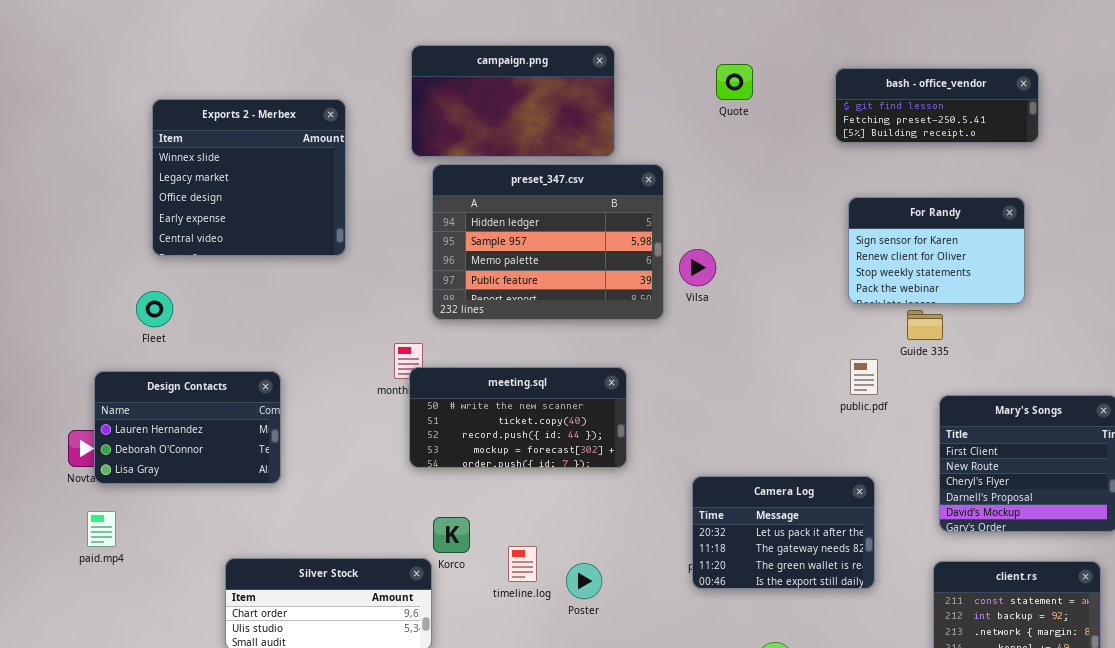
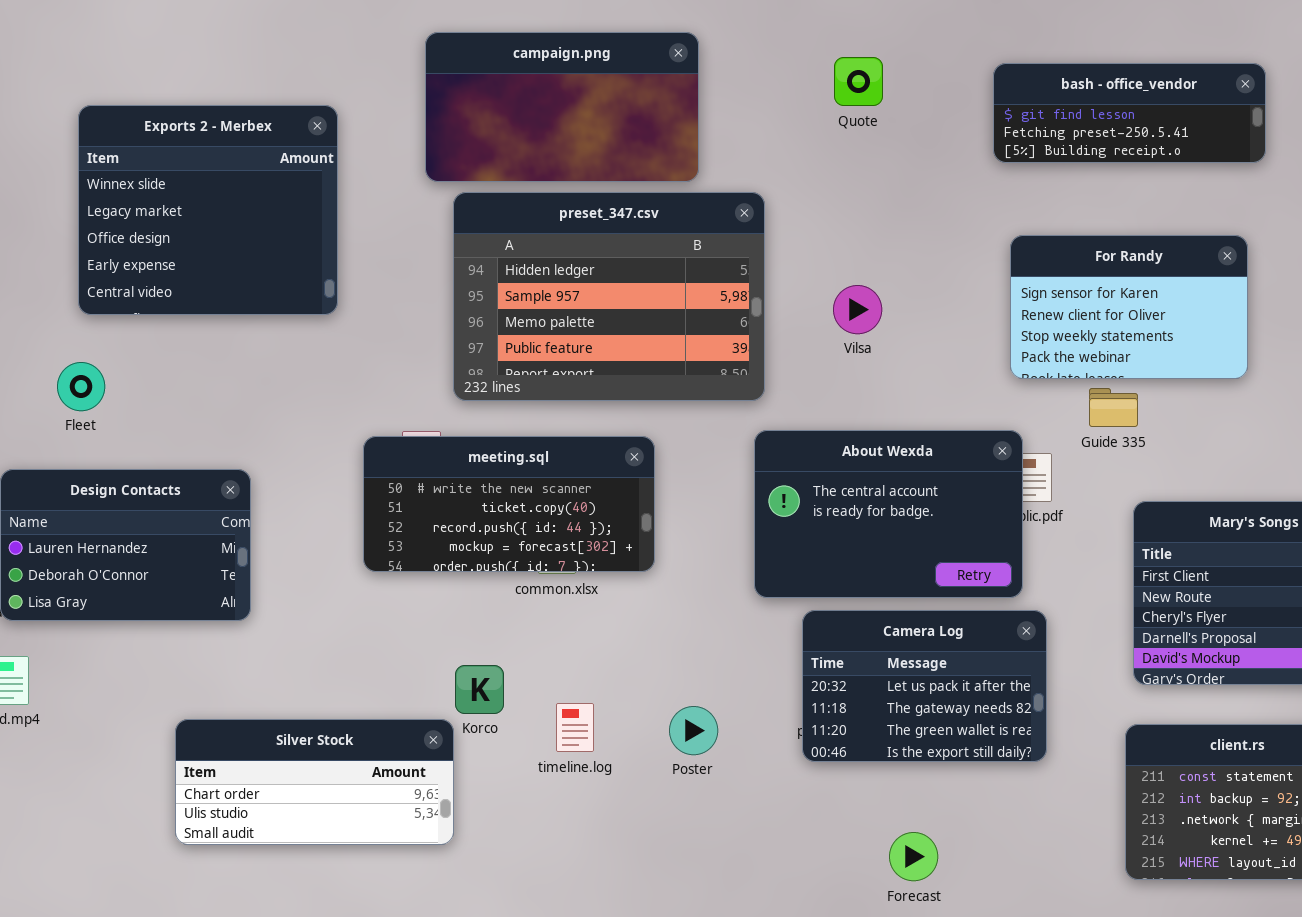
Vilsa: [679,249,716,286] -> [833,285,882,334], moved
About Wexda: none -> [754,430,1023,598], opened
meeting.sql: [409,367,627,468] -> [363,436,655,572], moved
Poster: [566,563,602,599] -> [669,706,718,755], moved

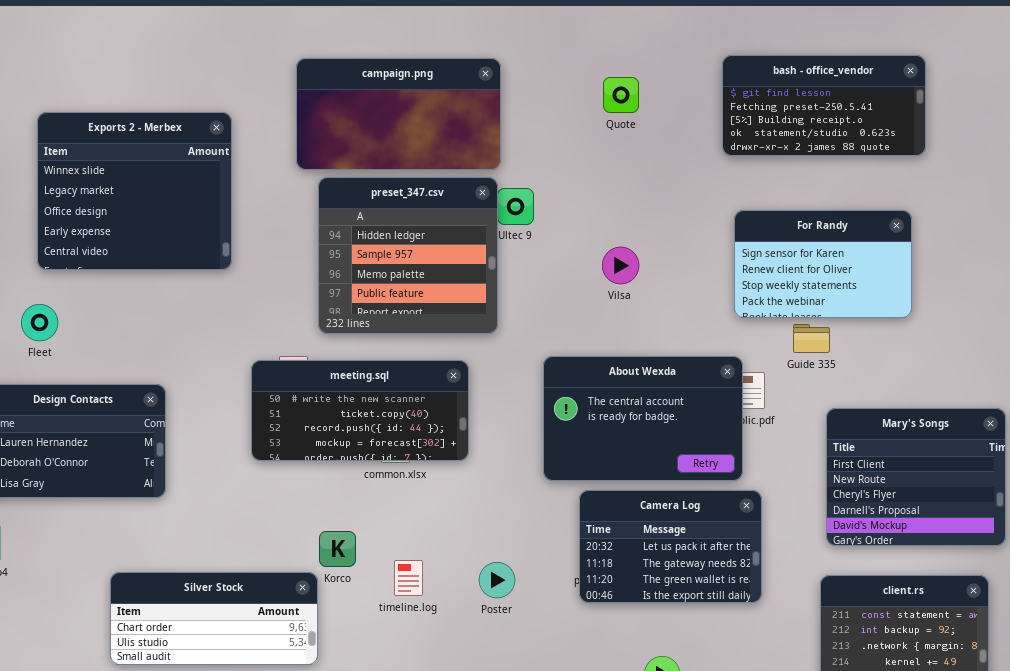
bash - office_vendor: [993,63,1266,163] -> [722,55,926,156], resized
preset_347.csv: [453,192,765,401] -> [318,177,498,334], resized

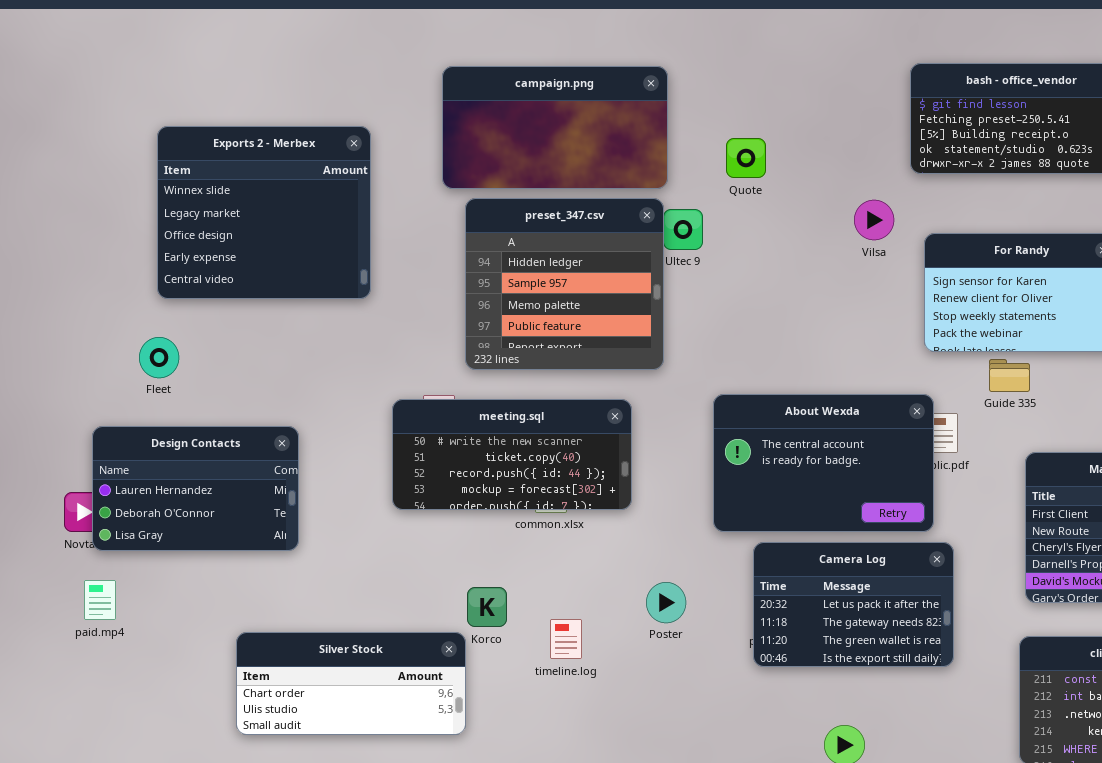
Quote: [603,77,639,113] -> [726,138,766,178], moved
Vilsa: [602,247,639,284] -> [854,200,894,240], moved
Poster: [479,562,515,598] -> [646,582,686,623], moved

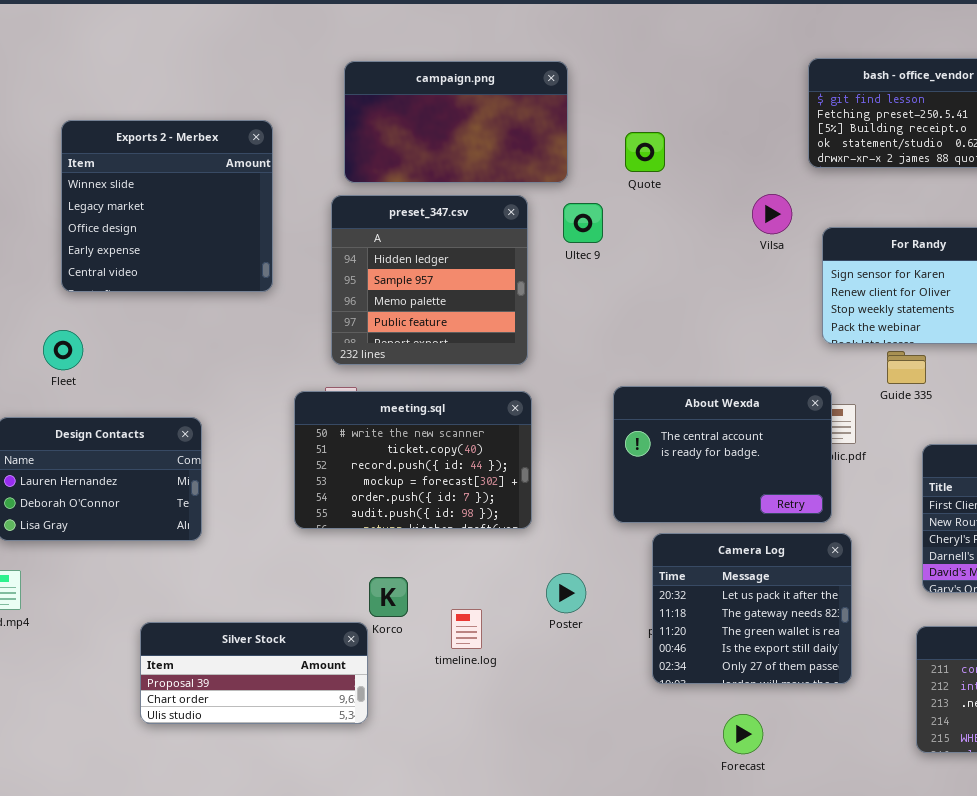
preset_347.csv: [465,198,664,370] -> [331,195,528,365], moved
meeting.sql: [392,399,632,510] -> [294,391,532,529], resized
Camera Log: [753,542,954,667] -> [652,533,852,684], resized
Silver Stock: [236,632,466,735] -> [140,622,368,724], scrolled up 1 row

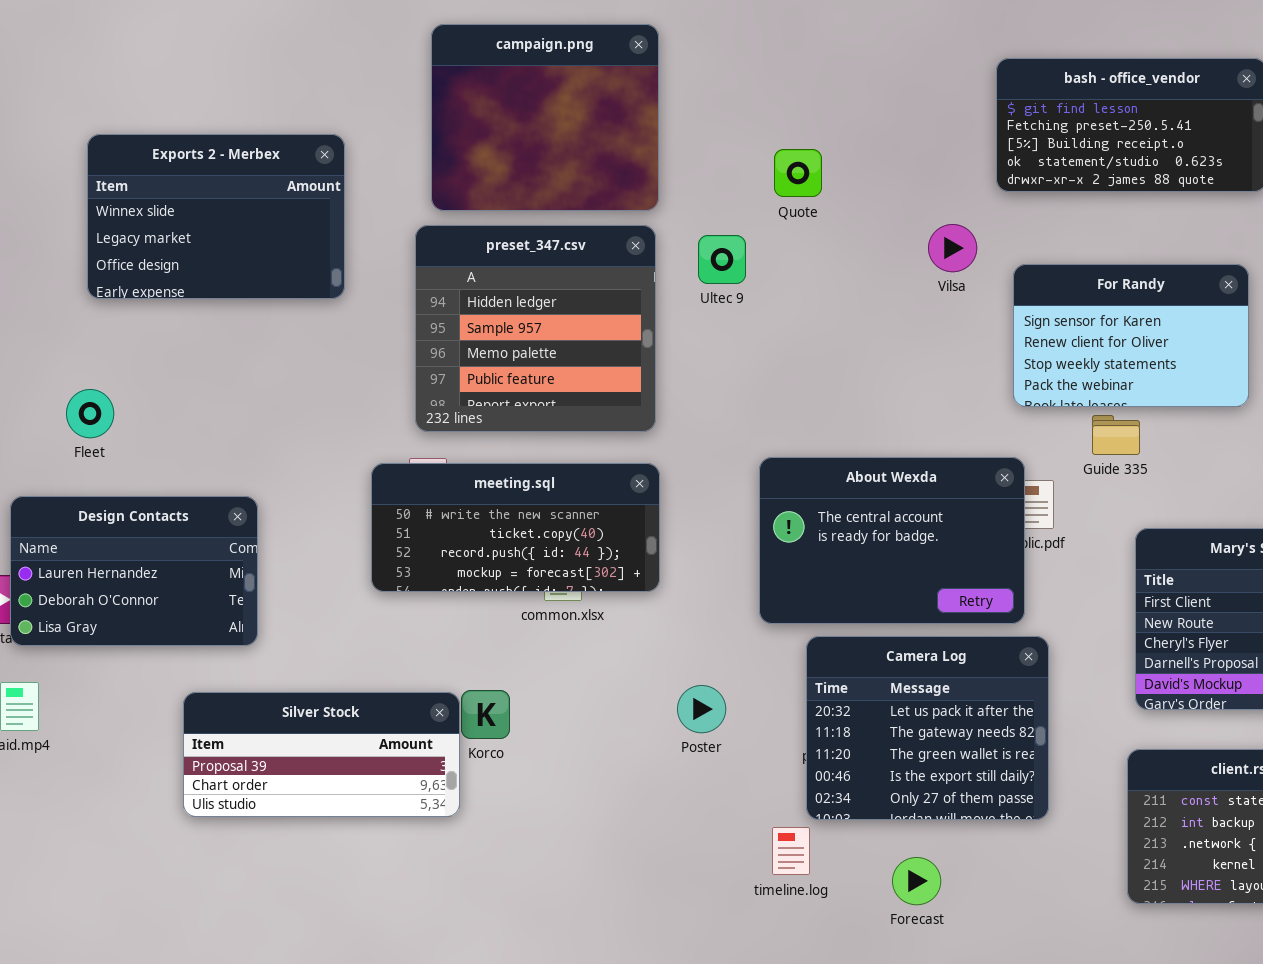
campaign.png: [344,61,568,183] -> [431,24,659,211], resized
Exports 2 - Merbex: [61,120,273,292] -> [87,134,345,299], resized
meeting.sql: [294,391,532,529] -> [371,463,660,592], resized
timeline.log: [451,609,482,649] -> [772,827,810,875], moved
Silver Stock: [140,622,368,724] -> [183,692,460,817], moved

